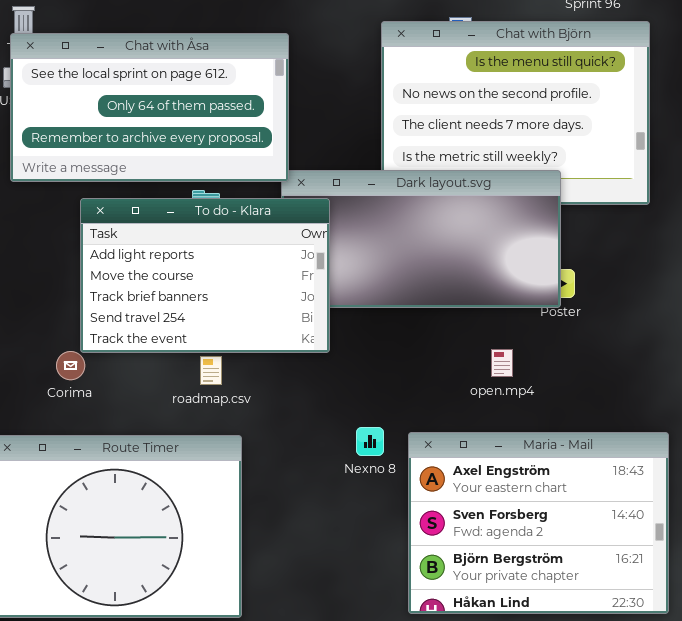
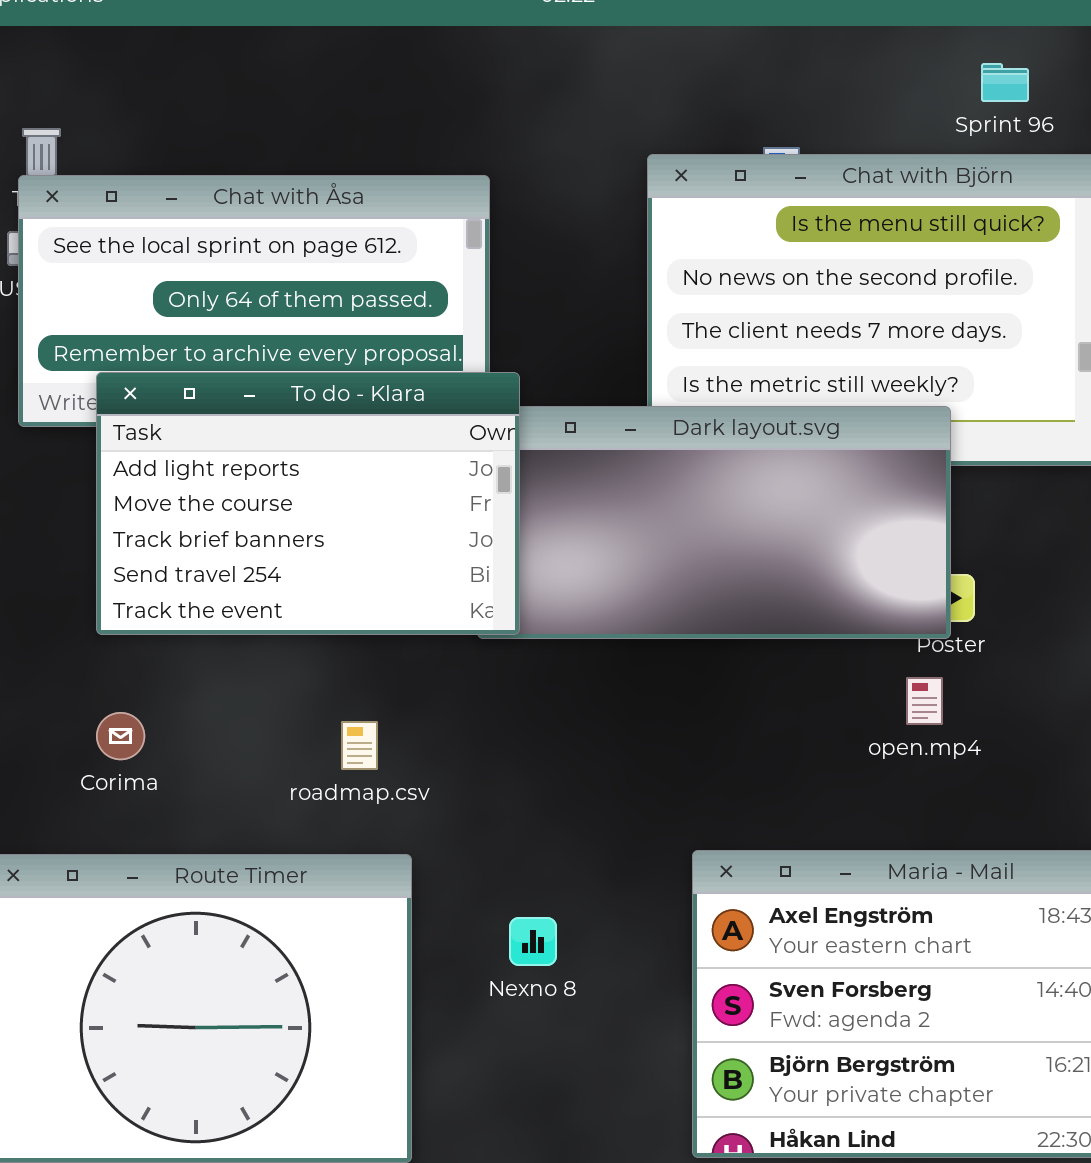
To do - Klara: [80,198,330,353] -> [96,372,520,635], moved
open.mp4: [491,349,513,377] -> [906,677,943,725], moved
Nexno 8: [356,427,384,456] -> [509,917,557,966], moved

